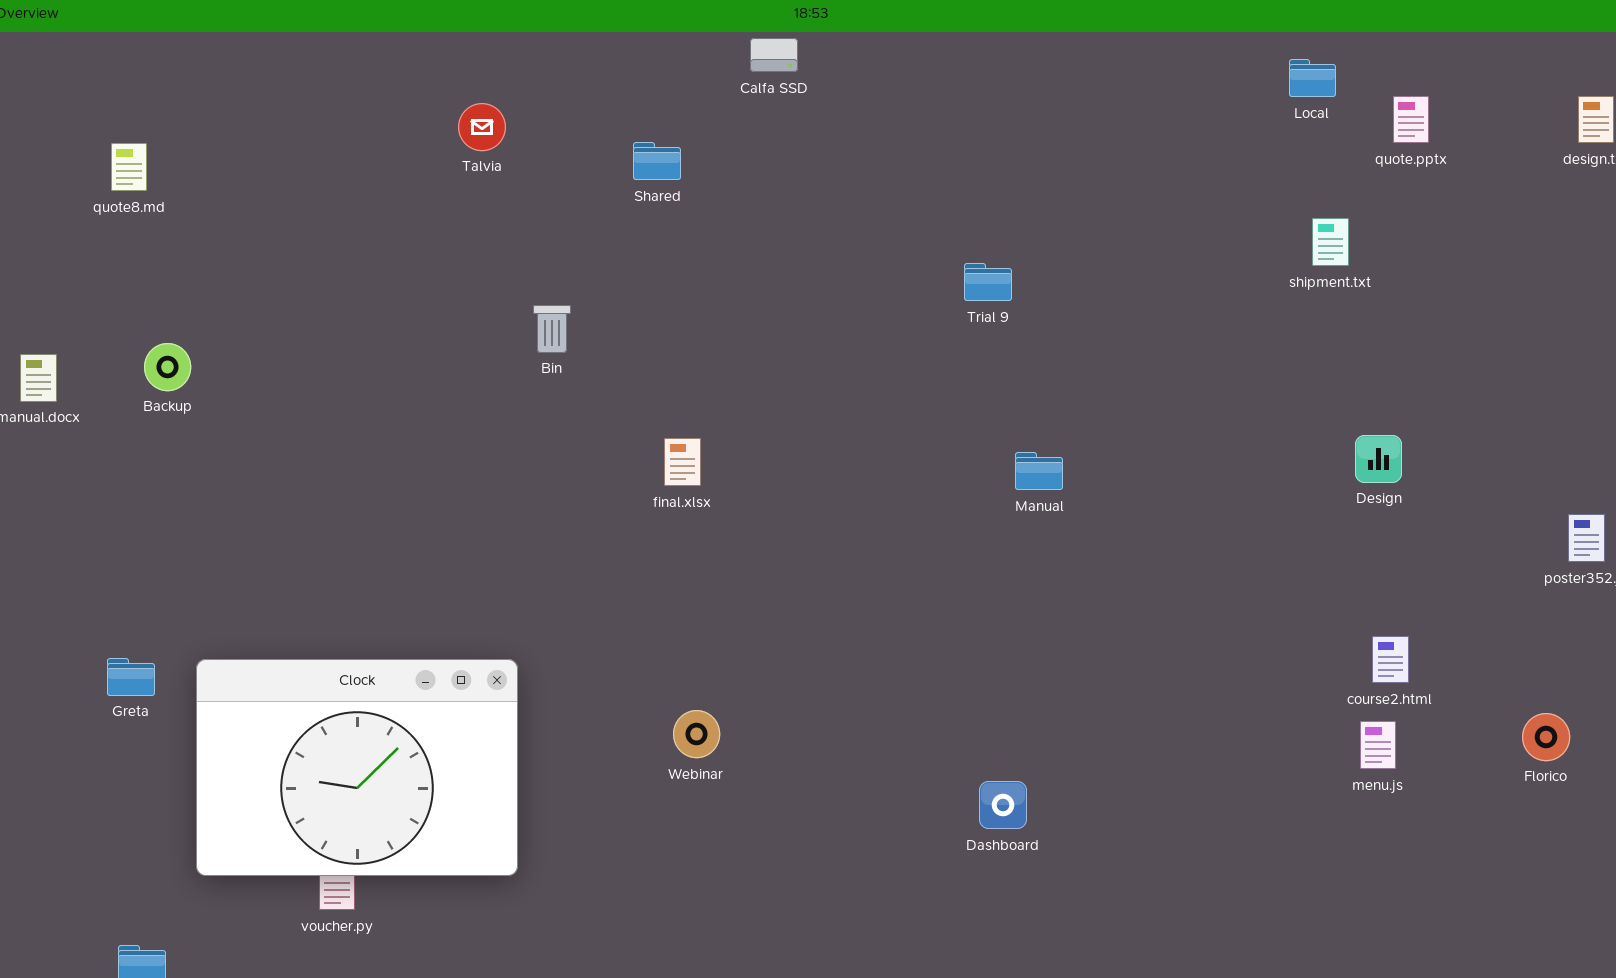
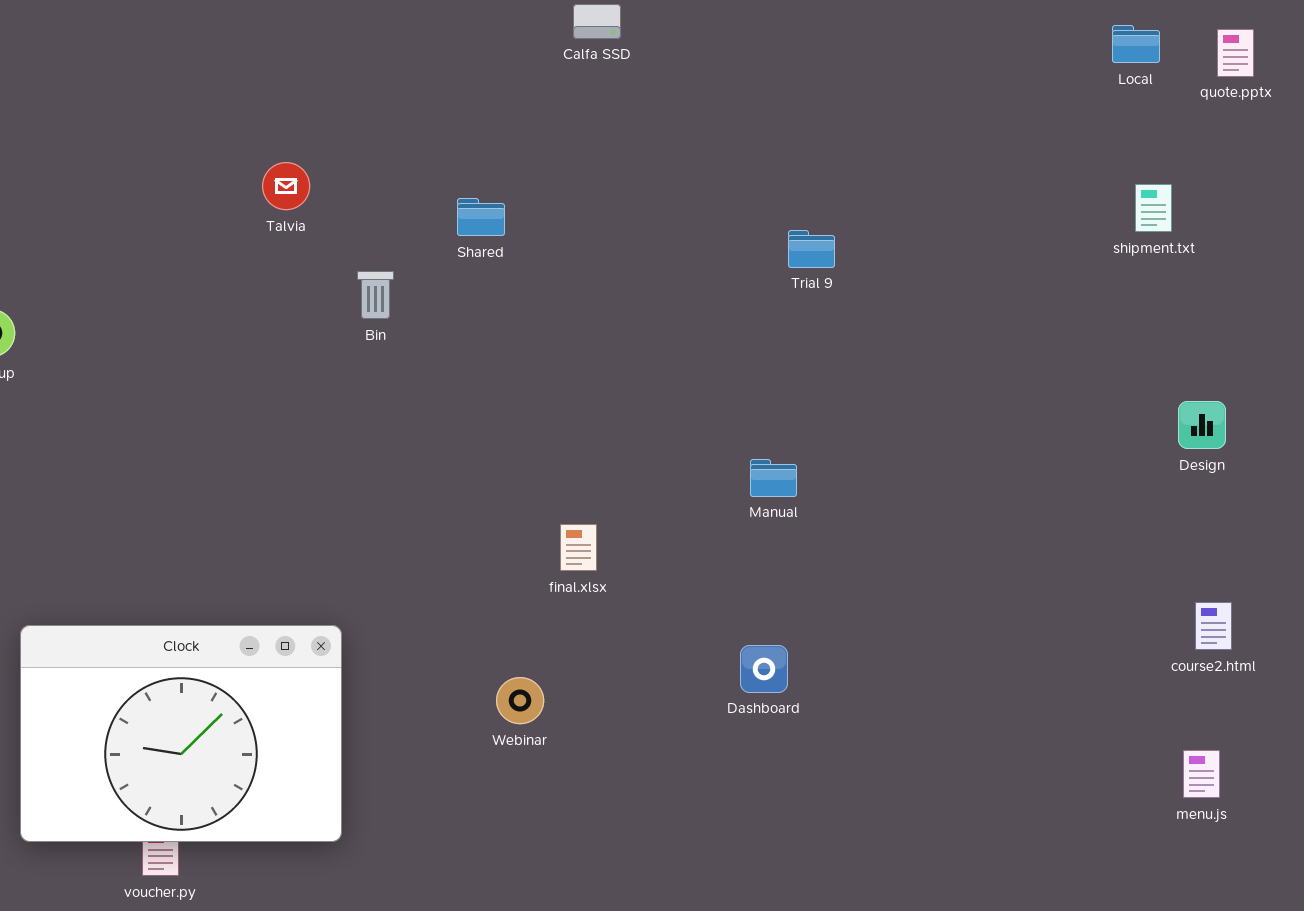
quote.pptx: [1393,96,1429,143] -> [1217,29,1254,77], moved
Talvia: [458,103,506,151] -> [262,162,310,210], moved
Shared: [633,142,681,180] -> [457,198,505,236], moved
final.xlsx: [664,438,701,486] -> [560,524,597,571], moved
Manual: [1015,452,1063,490] -> [750,459,797,497], moved
menu.js: [1360,721,1396,769] -> [1183,750,1220,798], moved
Dashboard: [979,781,1027,829] -> [740,645,788,693], moved

